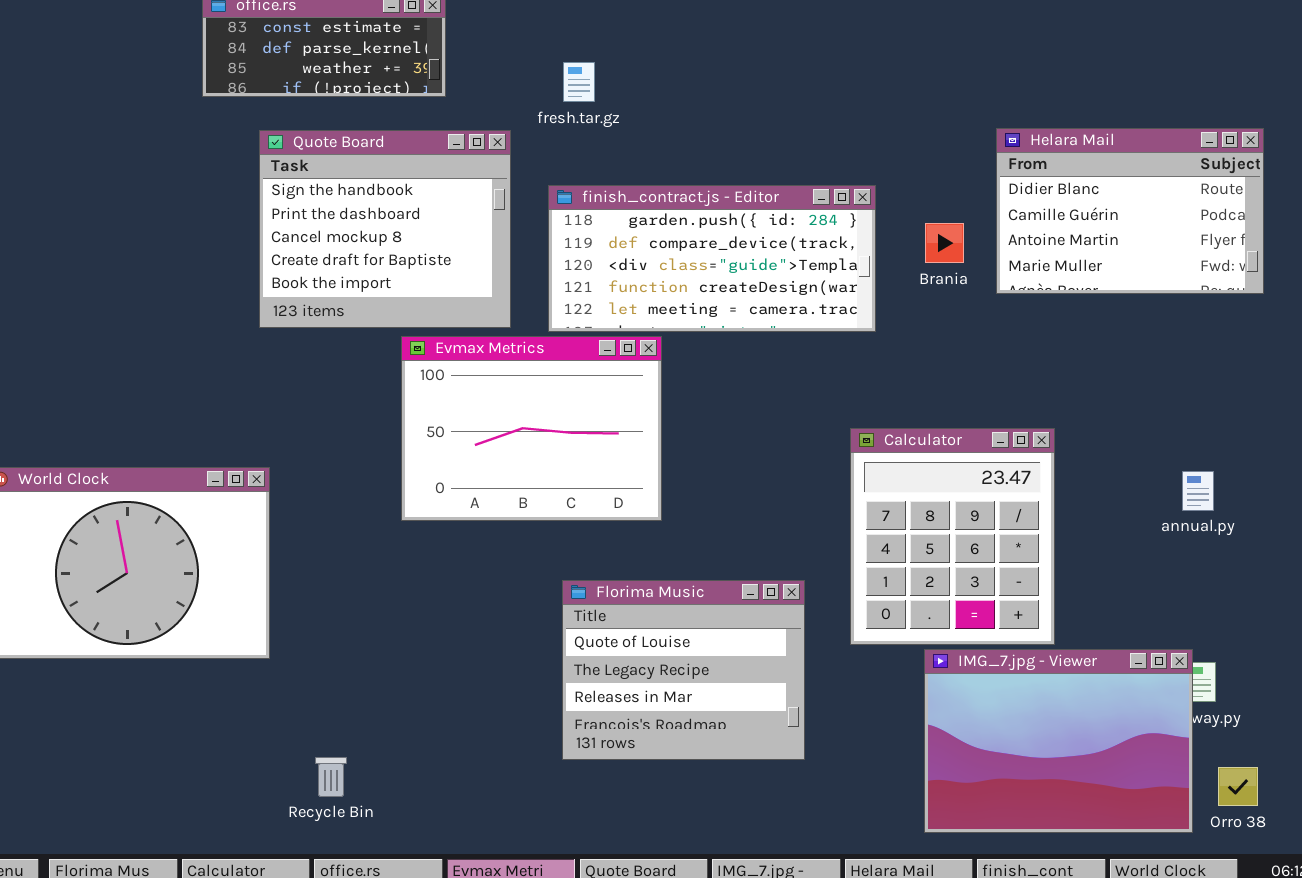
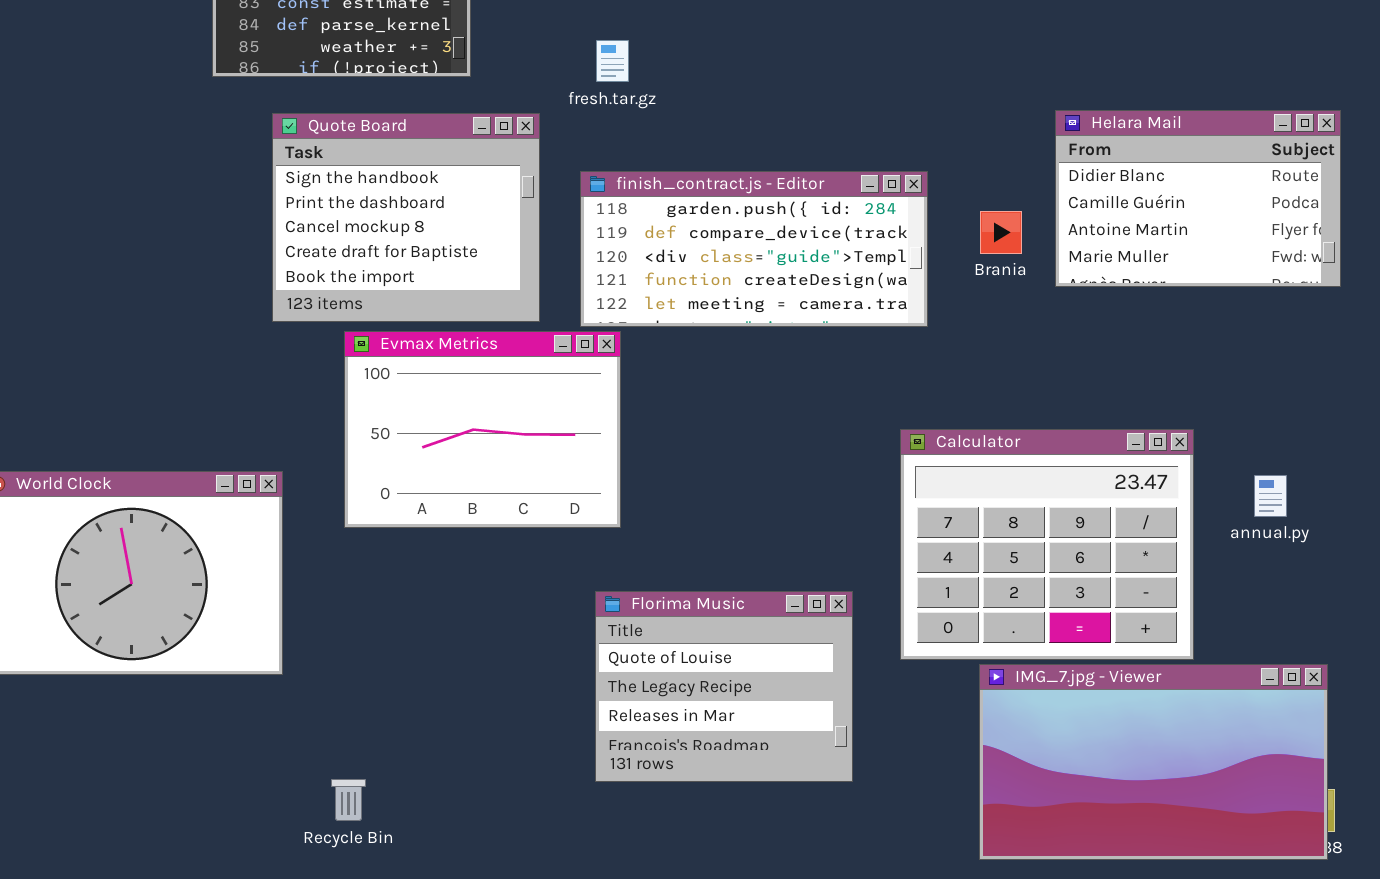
Evmax Metrics: [401,336,662,521] -> [344,331,621,528], moved
Calculator: [850,428,1055,645] -> [900,429,1194,660], resized
IMG_7.jpg - Viewer: [924,649,1193,833] -> [979,664,1328,860], resized

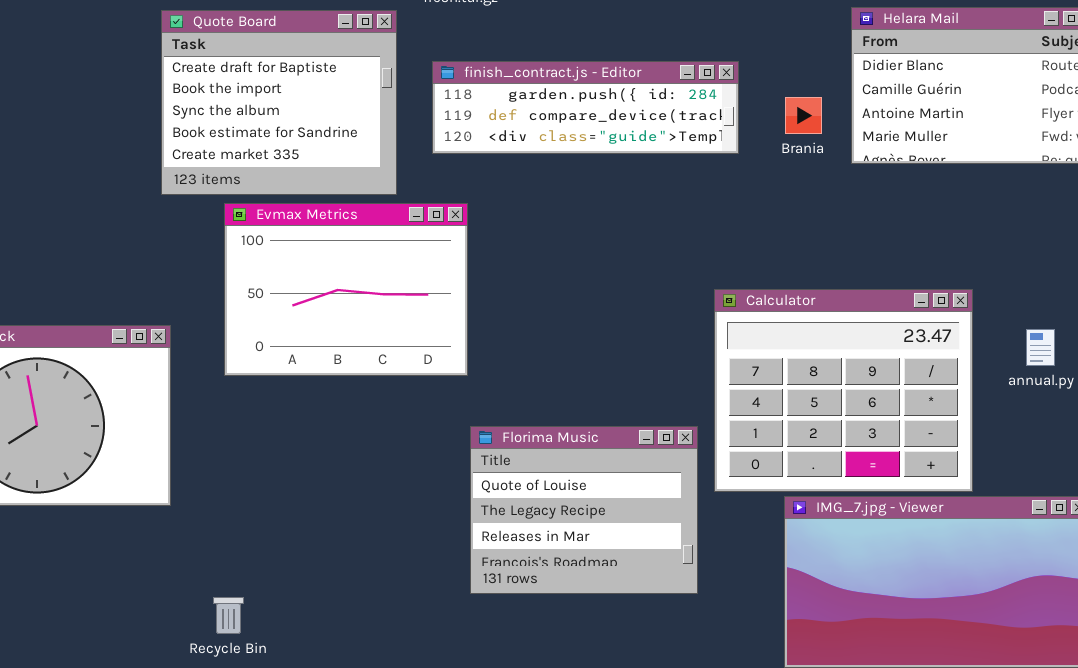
Quote Board: [272,113,540,322] -> [161,10,397,195], scrolled down 3 rows
finish_contract.js - Editor: [580,171,928,327] -> [432,61,739,154], resized
Florima Music: [595,591,853,782] -> [470,426,698,594], moved

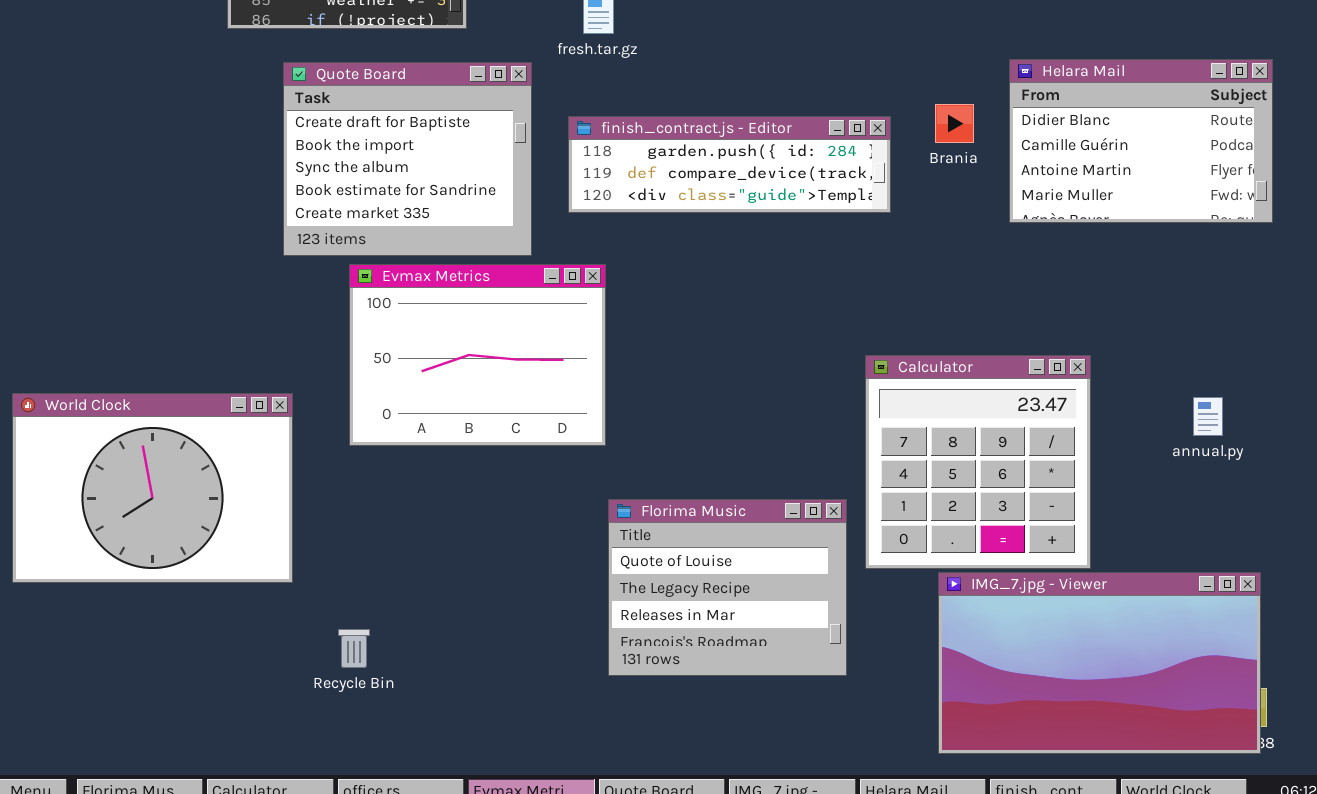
Brania: [785,97,822,134] -> [935,104,974,143], moved
Calculator: [714,289,973,492] -> [865,355,1091,569], resized
Recycle Bin: [213,597,244,634] -> [338,629,370,668], moved

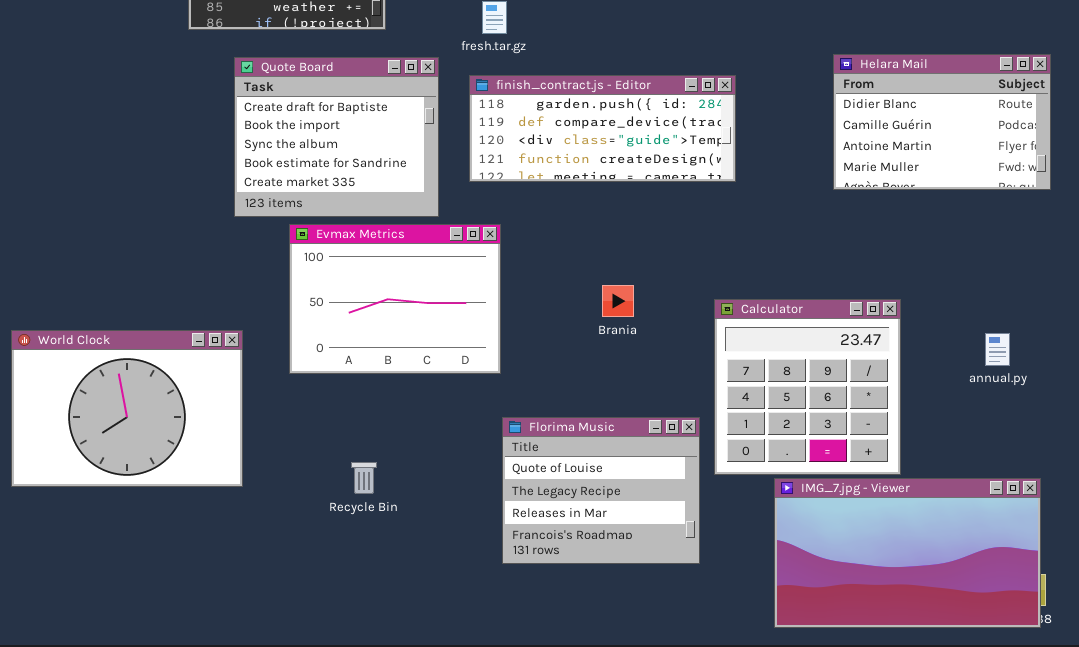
Brania: [935,104,974,143] -> [602,285,634,317], moved
finish_contract.js - Editor: [568,116,891,213] -> [469,75,736,182], resized
Recycle Bin: [338,629,370,668] -> [351,462,377,494], moved

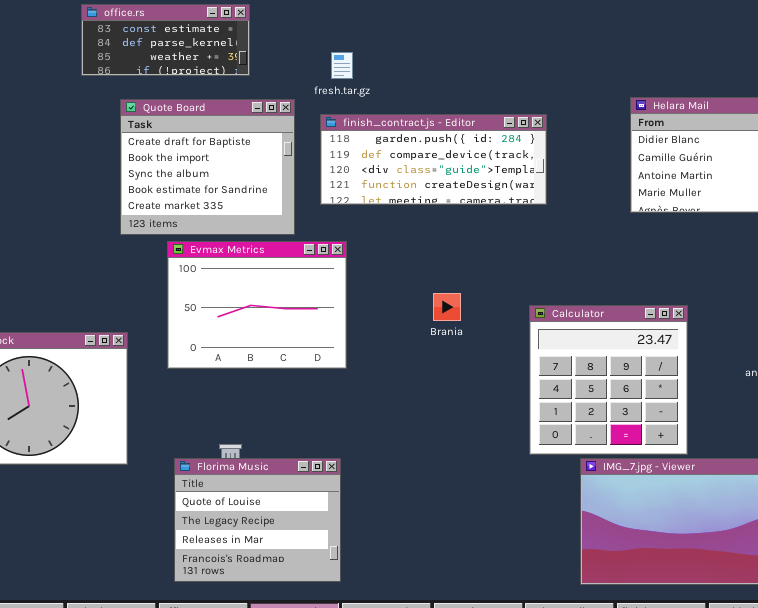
Florima Music: [502,417,700,564] -> [174,458,341,582], moved

